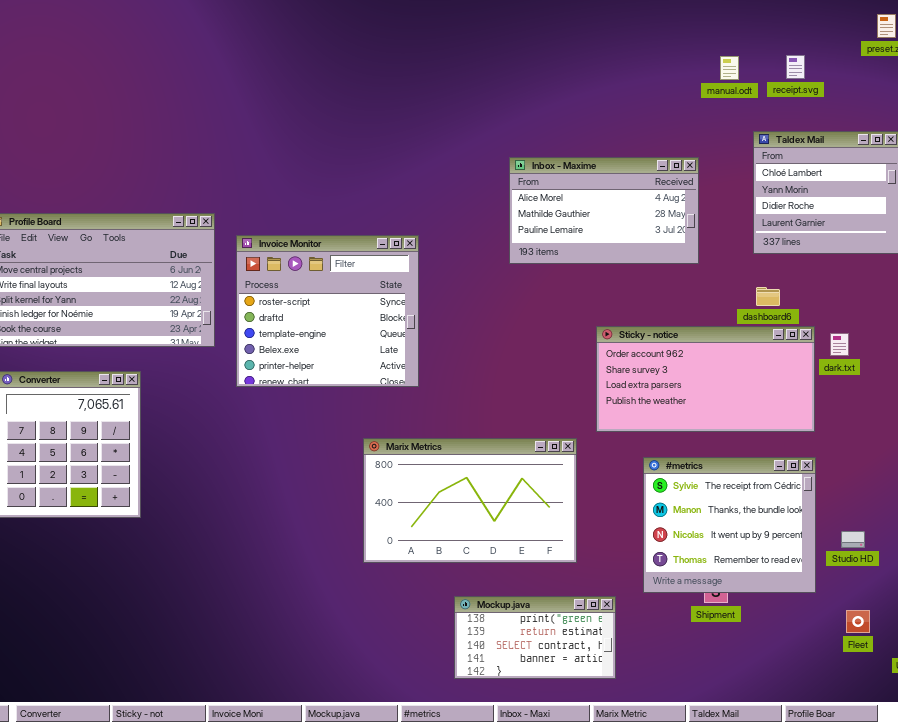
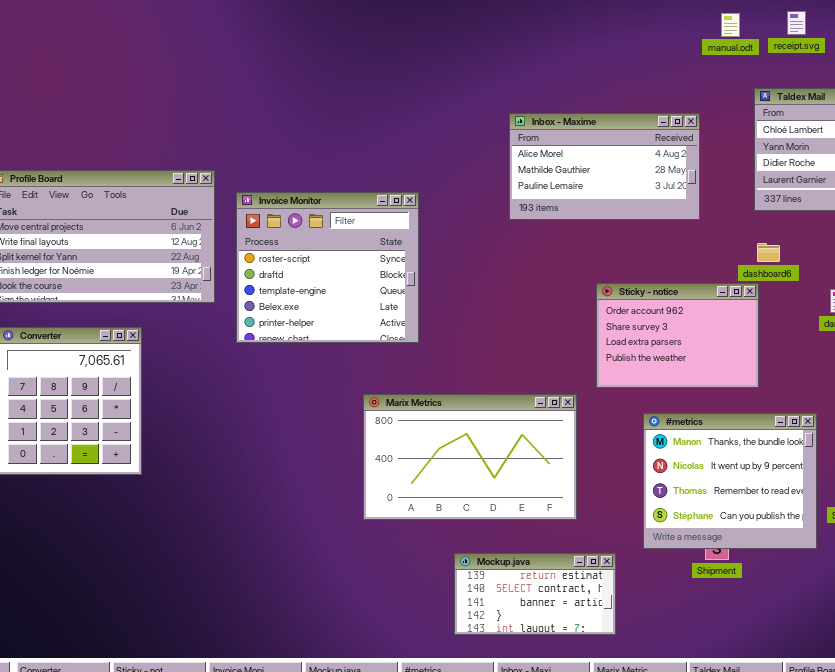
Sticky - notice: [596,326,815,432] -> [596,283,759,388], resized
#metrics: [643,457,816,593] -> [643,413,817,549], scrolled down 1 row
Mockup.java: [454,596,616,679] -> [454,553,616,635], scrolled down 1 row

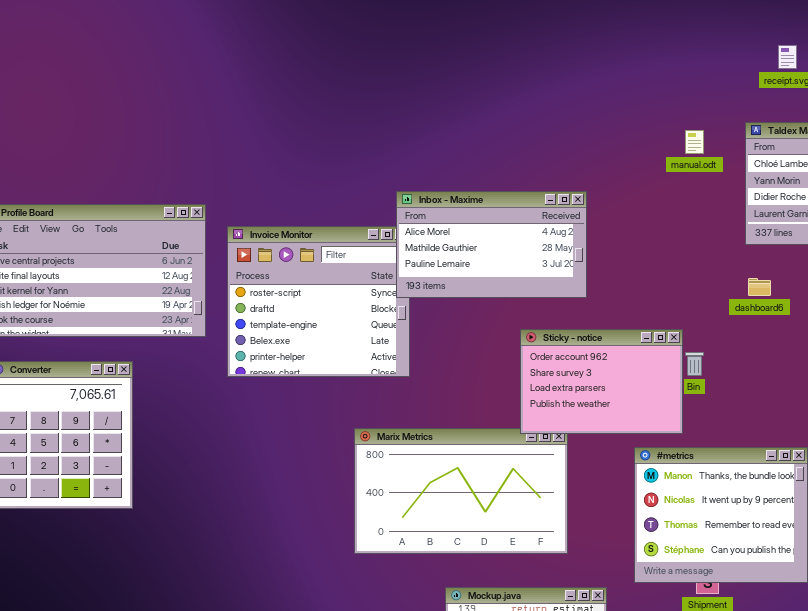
manual.odt: [721,13,740,37] -> [685,130,704,154], moved
Inbox - Maxime: [509,113,700,220] -> [396,191,587,298], moved
Sticky - notice: [596,283,759,388] -> [520,329,683,434], moved

